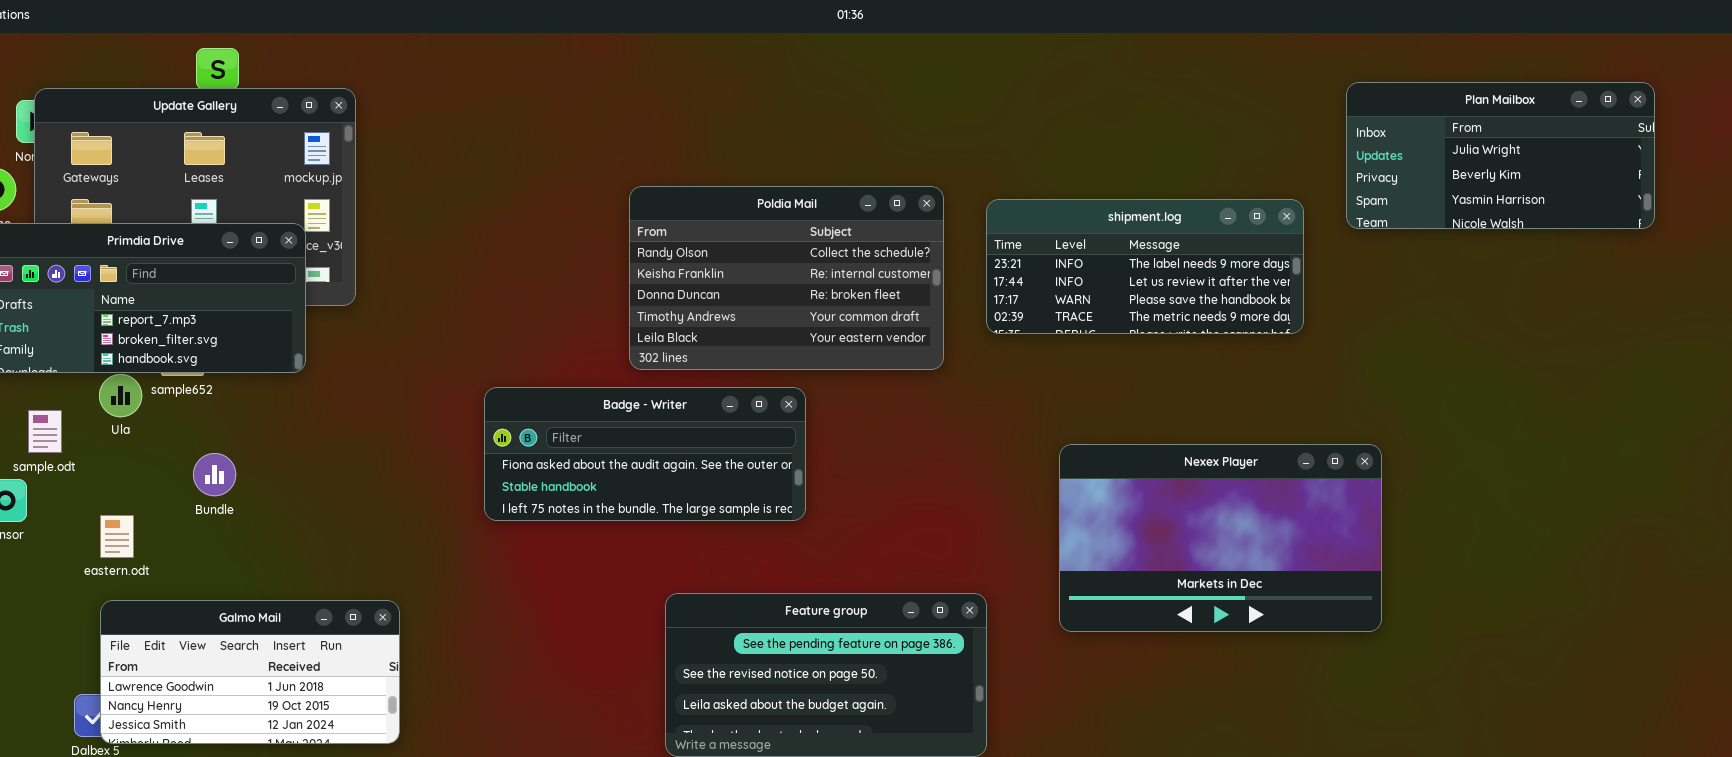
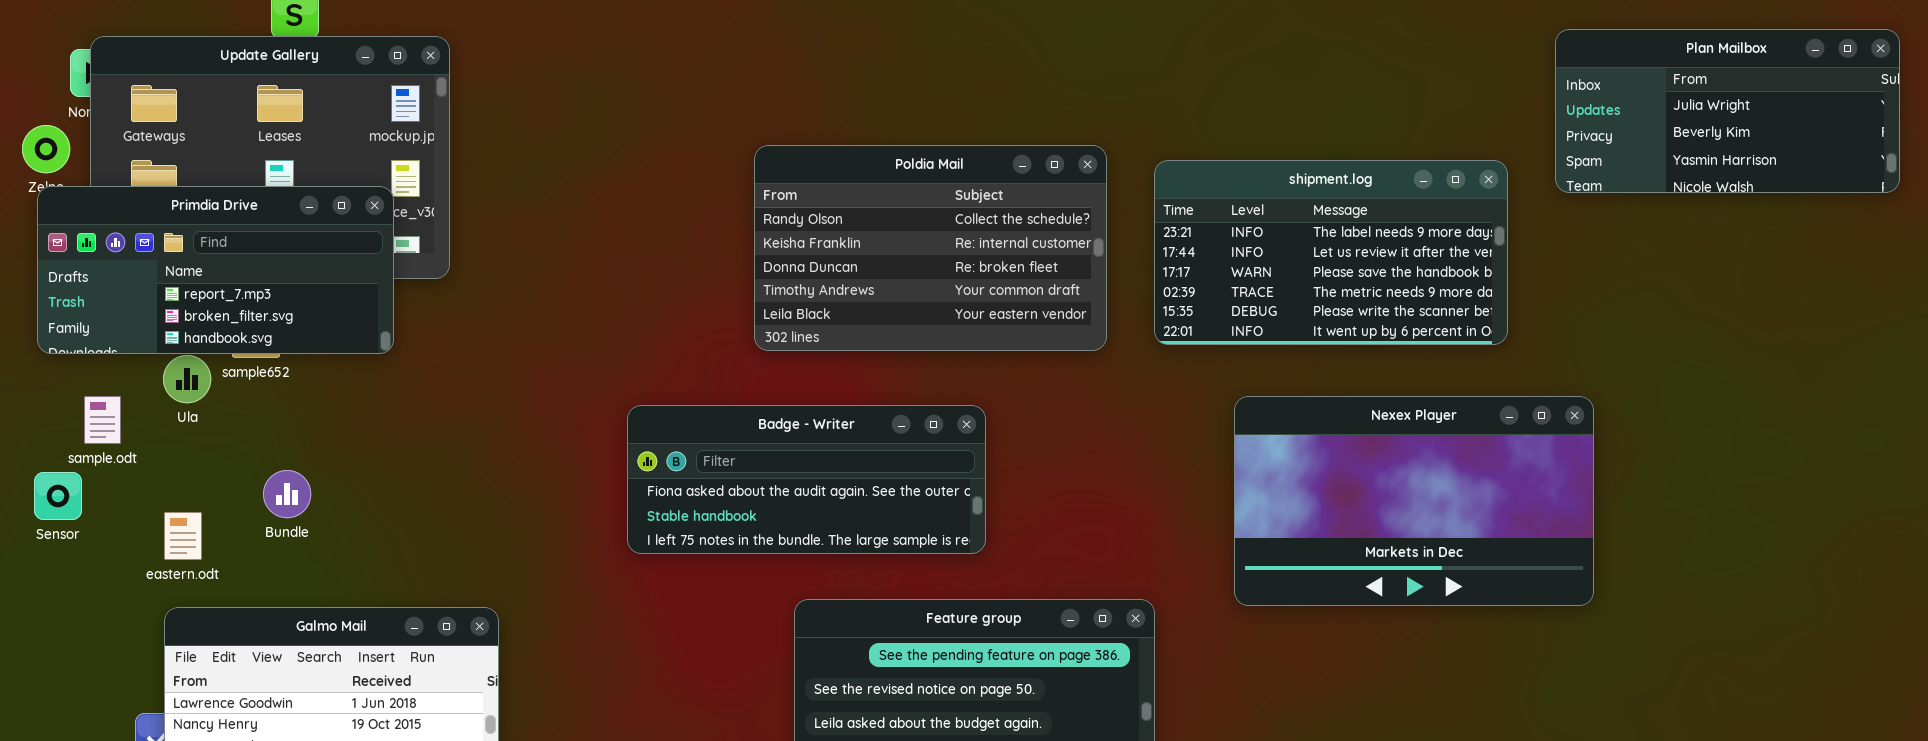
shipment.log: [986,199,1304,334] -> [1154,160,1508,345], resized
Badge - Writer: [484,387,806,521] -> [627,405,986,554], moved
Nexex Player: [1059,444,1382,632] -> [1234,396,1594,606], moved
Bundle: [193,453,236,496] -> [263,470,311,518], moved

